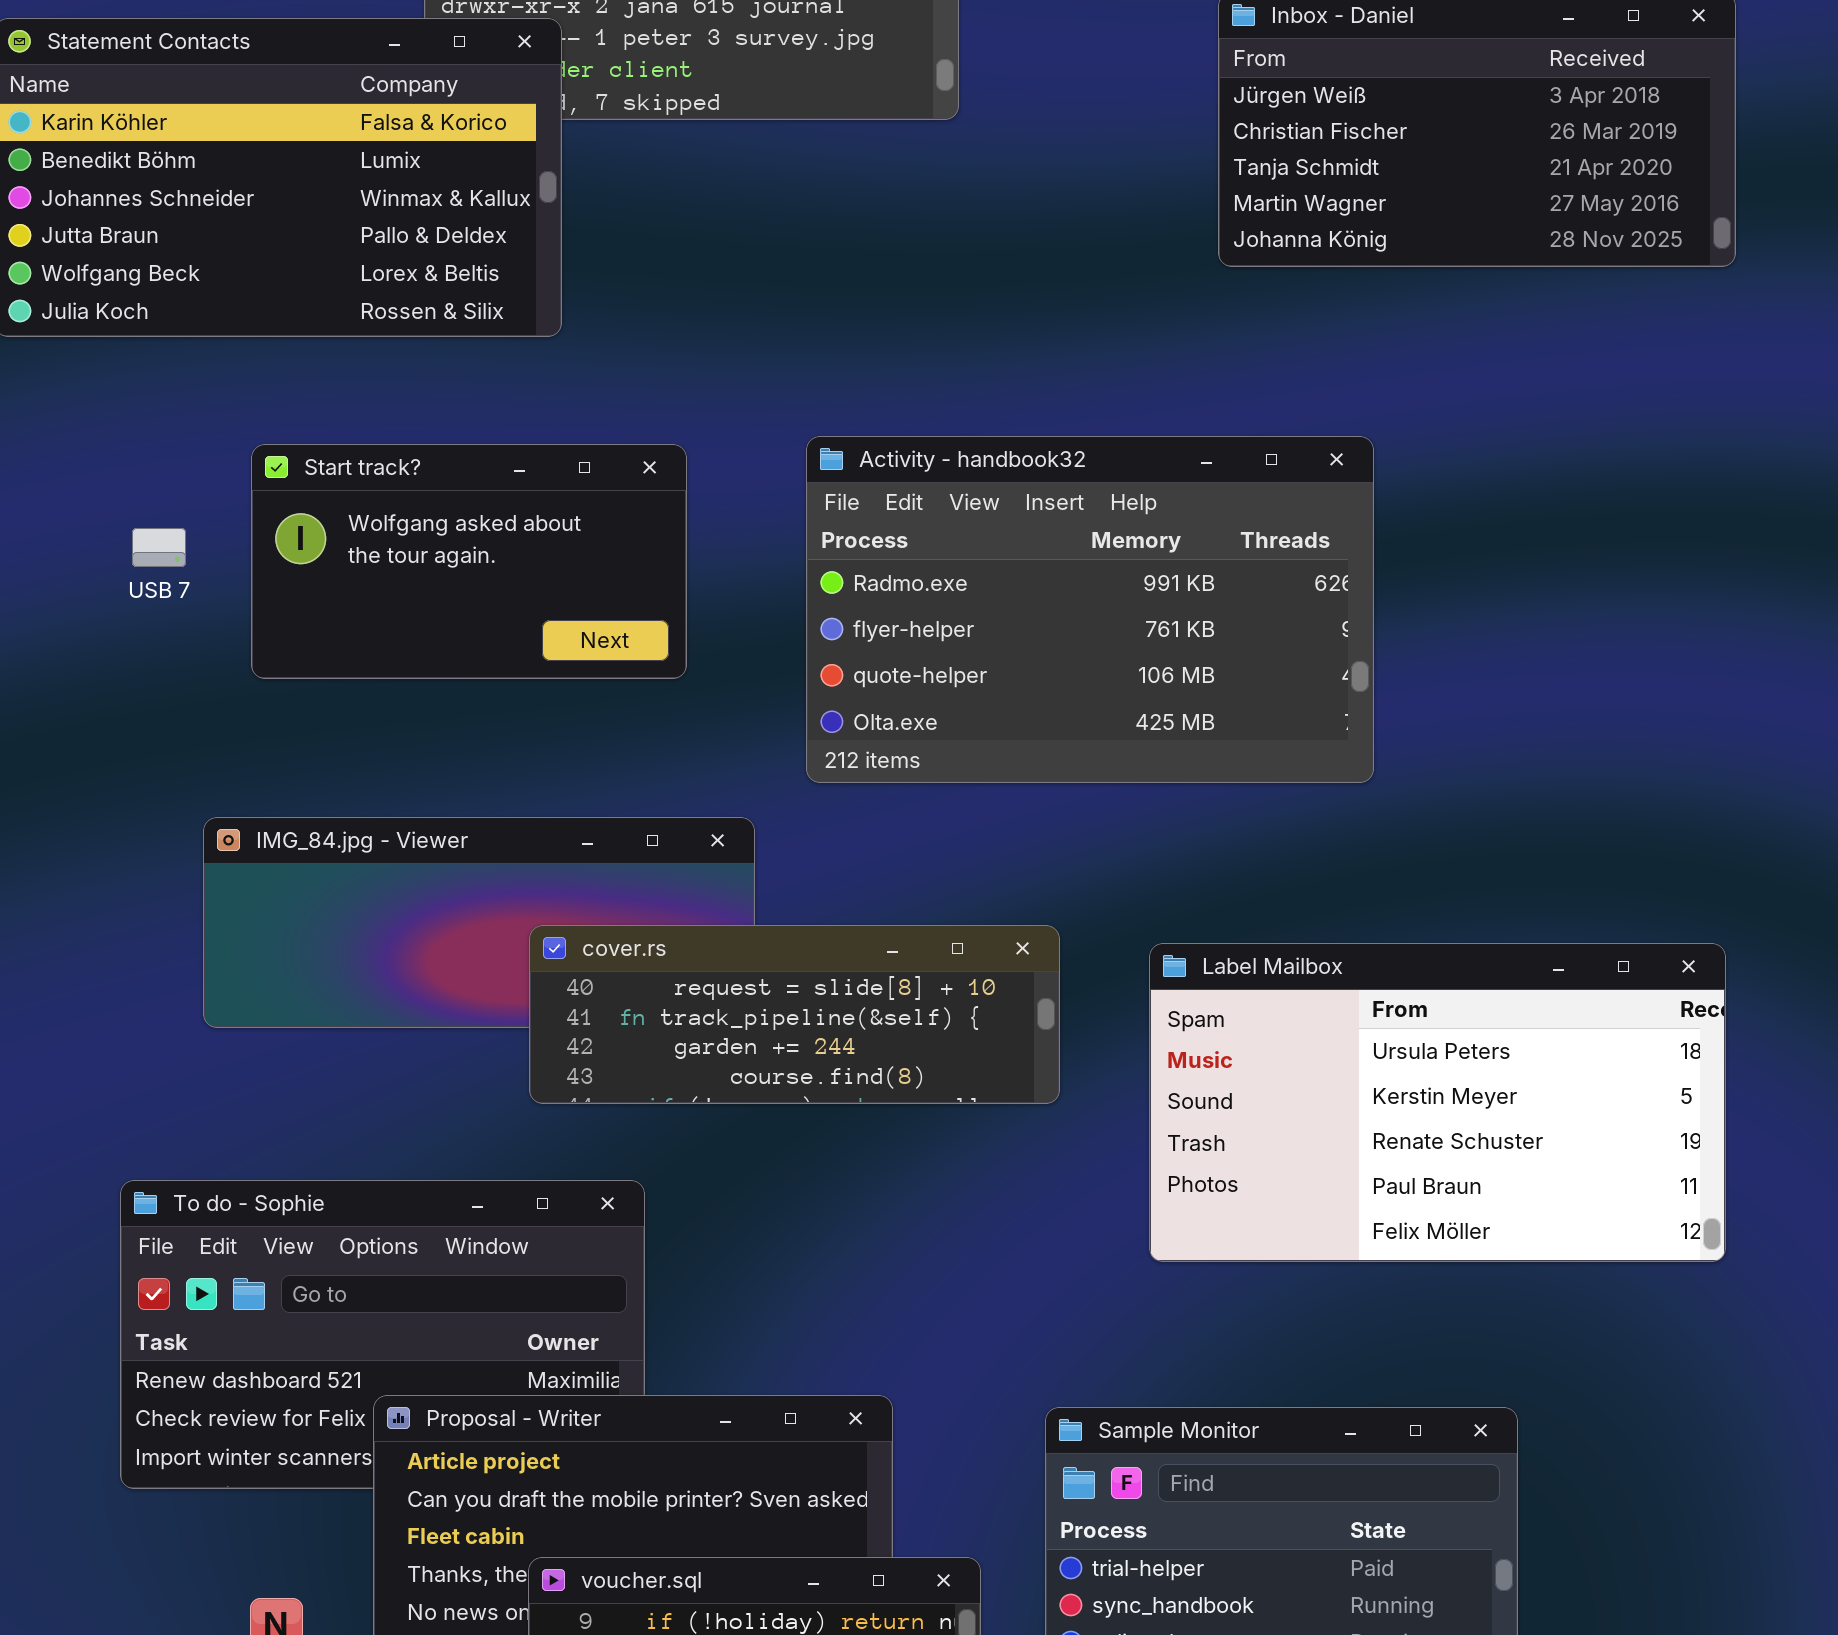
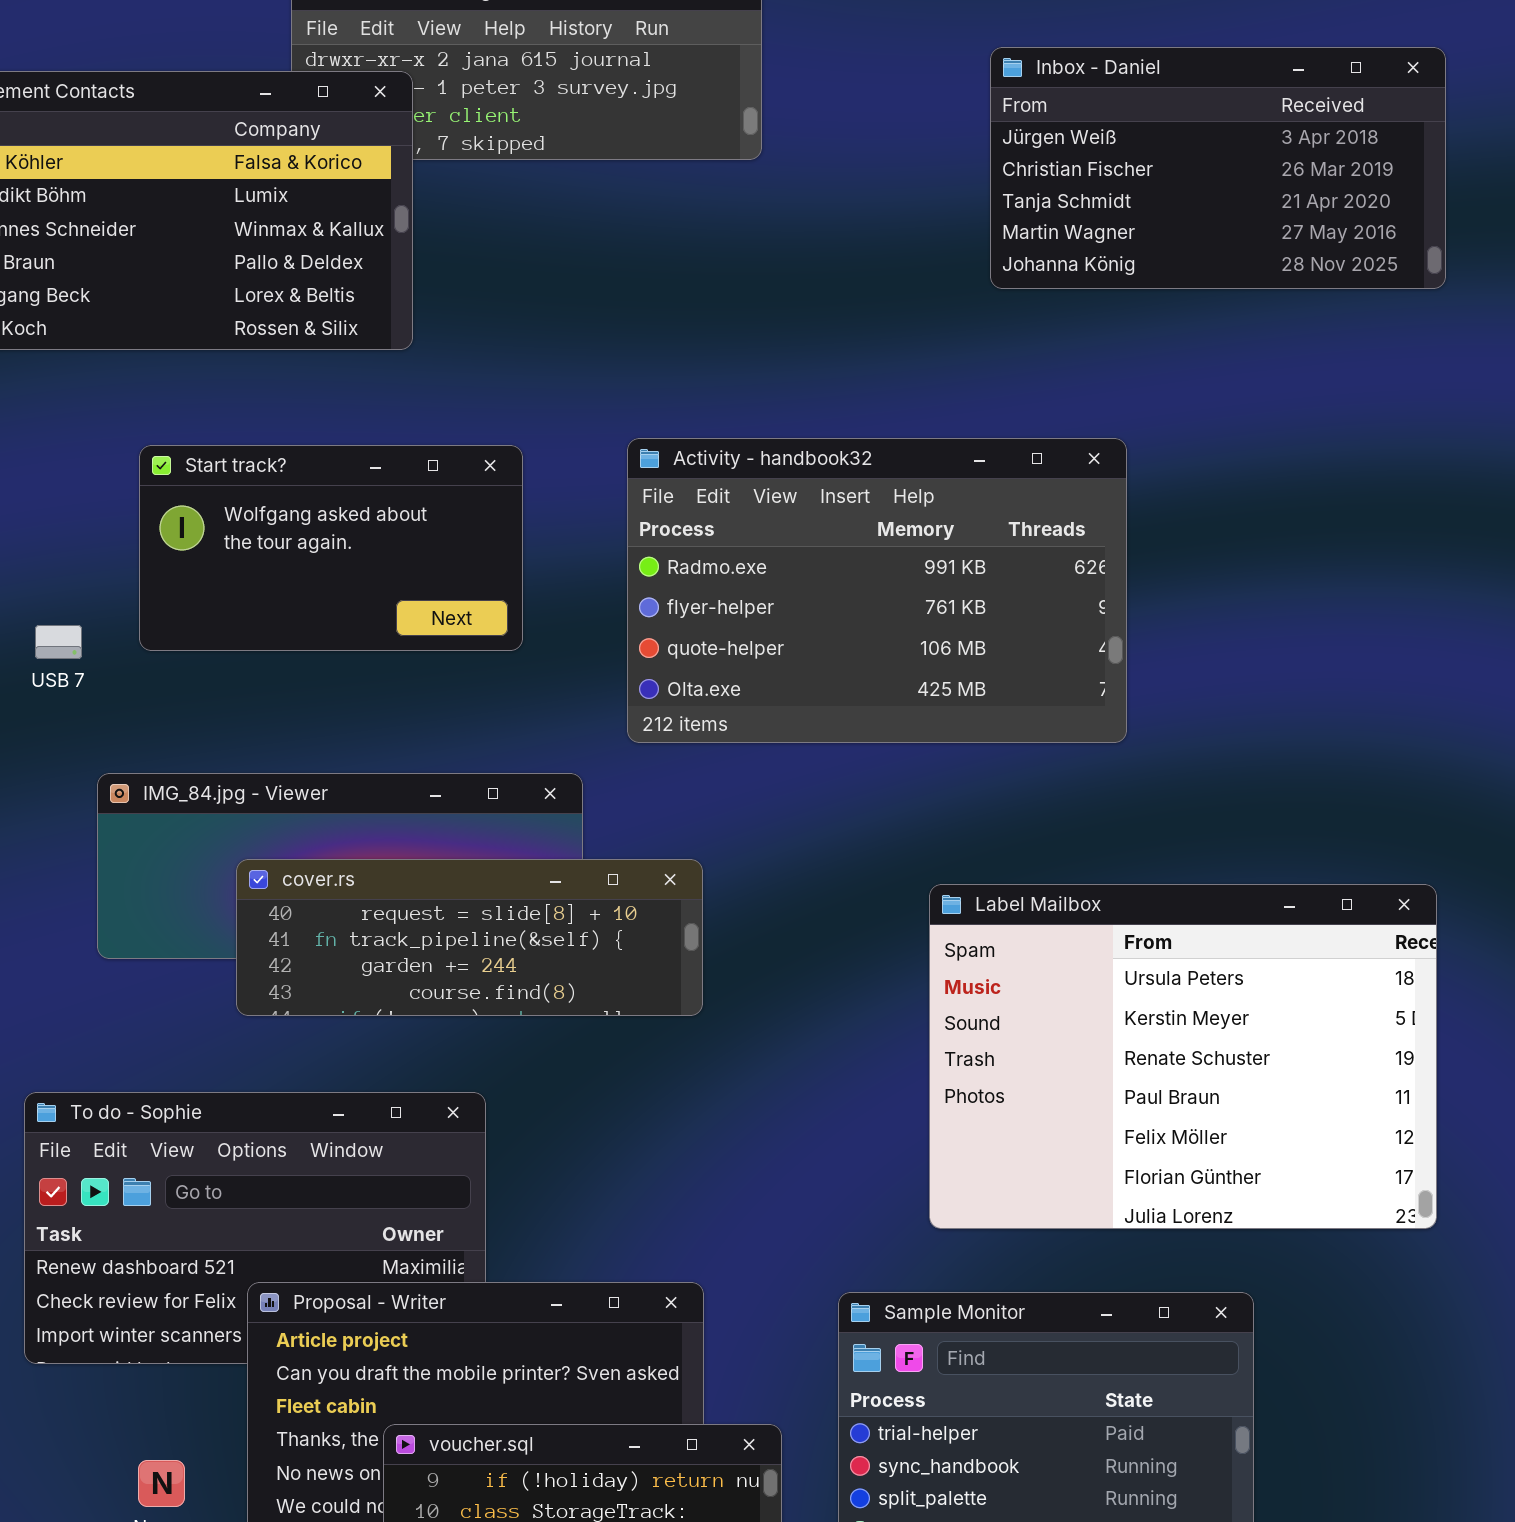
USB 7: [132,528,186,567] -> [35,625,82,659], moved
cover.rs: [529,925,1060,1104] -> [236,859,703,1016], moved
Label Mailbox: [1149,943,1726,1262] -> [929,884,1437,1229], resized

